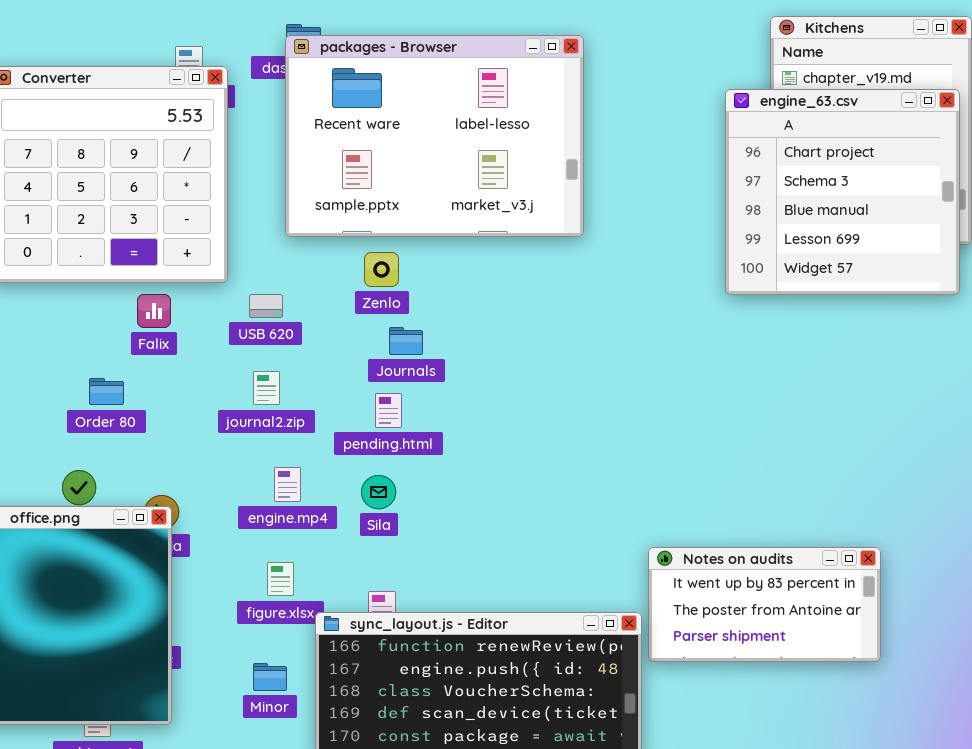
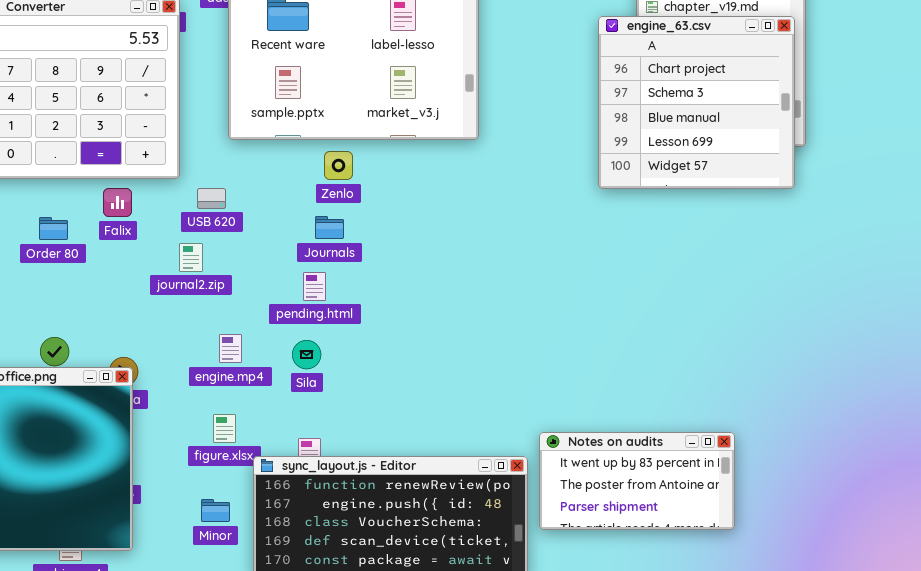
Zenlo: [364,252,399,287] -> [324,151,353,180], moved
journal2.zip: [253,371,280,405] -> [179,243,203,272], moved
Order 80: [89,378,124,405] -> [39,217,68,240], moved
Notes on audits: [648,547,881,662] -> [539,432,735,530], moved

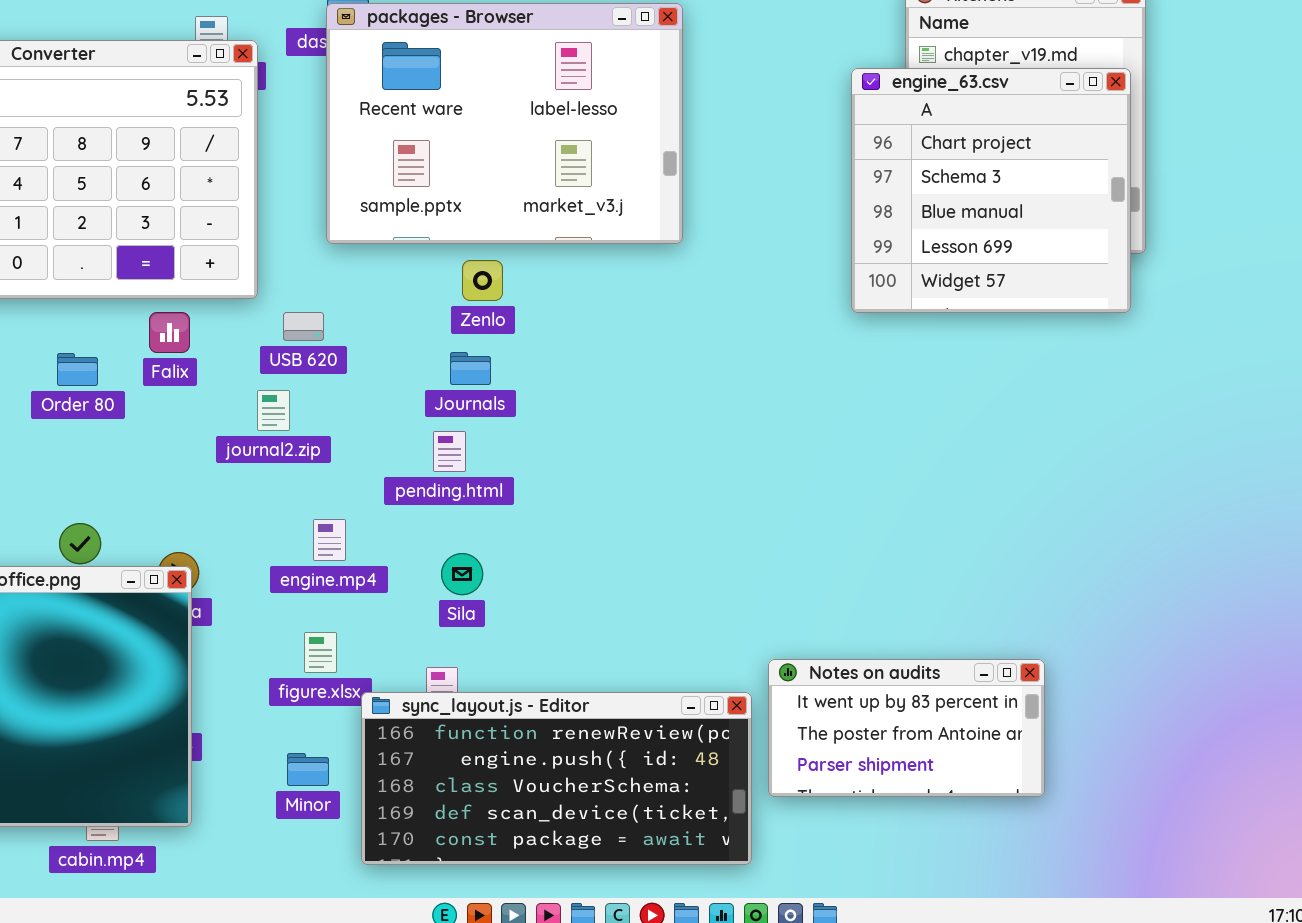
Sila: [292,340,321,369] -> [441,553,483,595], moved

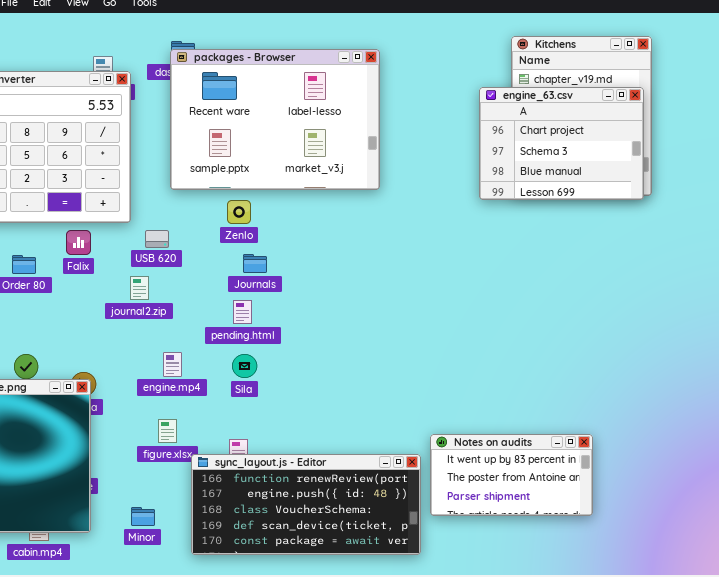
engine_63.csv: [851,68,1131,313] -> [479,87,644,200], resized
Zenlo: [462,260,503,301] -> [227,200,251,224], moved
Sila: [441,553,483,595] -> [232,354,257,378], moved
Minor: [287,753,329,786] -> [131,507,155,526], moved

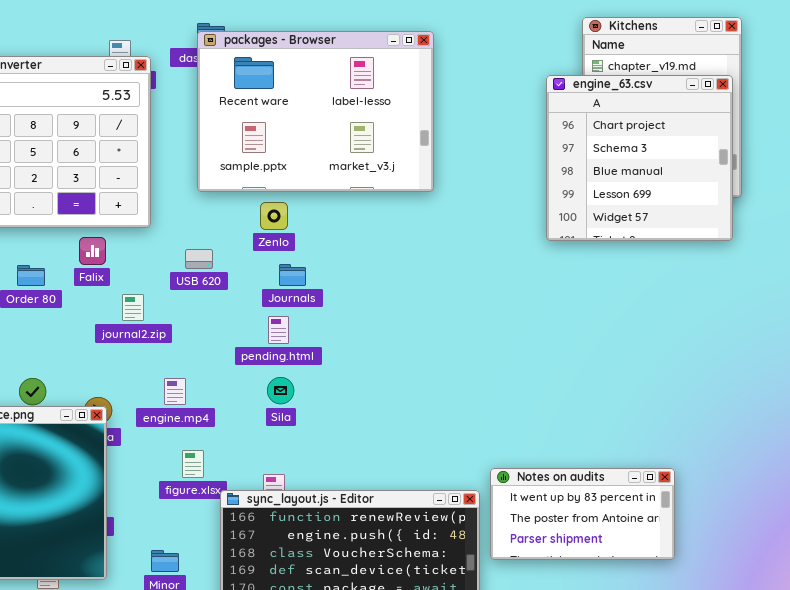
engine_63.csv: [479,87,644,200] -> [546,75,733,241], resized
USB 620: [145,230,169,248] -> [185,249,213,269], moved
journal2.zip: [130,276,149,300] -> [122,294,144,321], moved
engine.mp4: [163,352,182,377] -> [164,378,186,405], moved

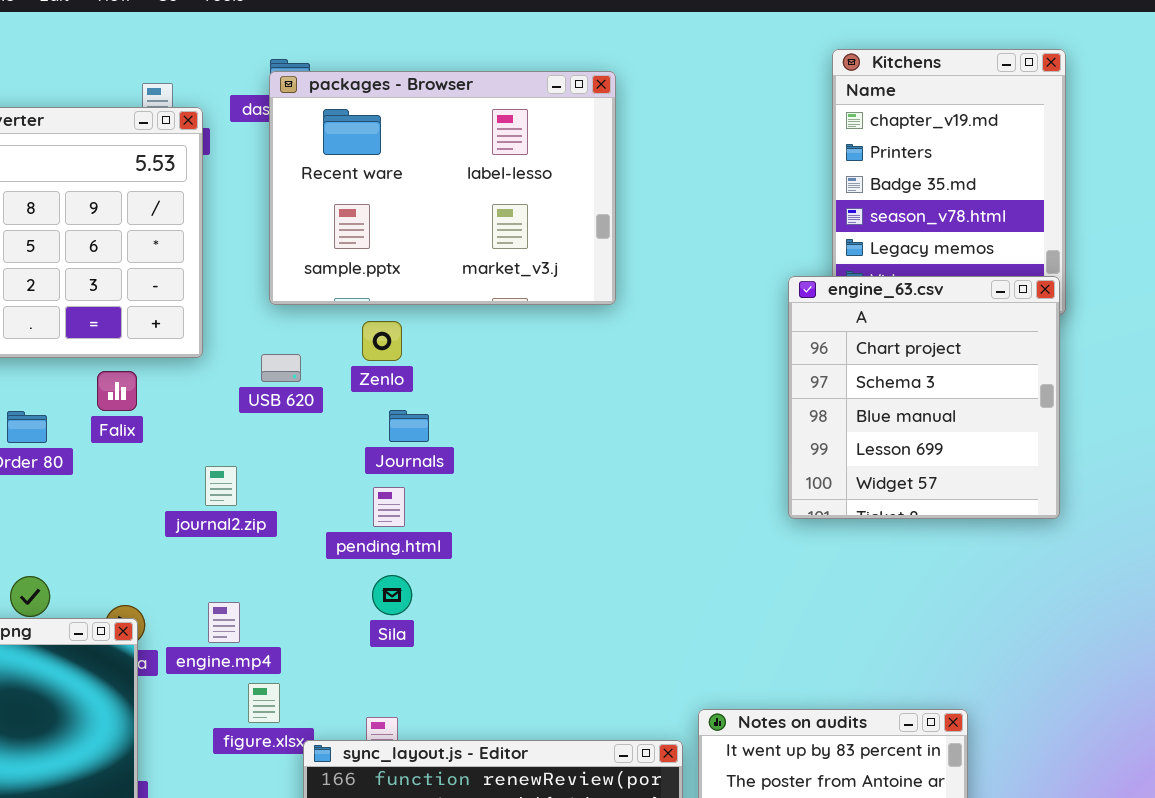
engine_63.csv: [546,75,733,241] -> [788,276,1060,519], moved
USB 620: [185,249,213,269] -> [261,354,301,382], moved
journal2.zip: [122,294,144,321] -> [205,466,237,506], moved
engine.mp4: [164,378,186,405] -> [208,602,240,643], moved

